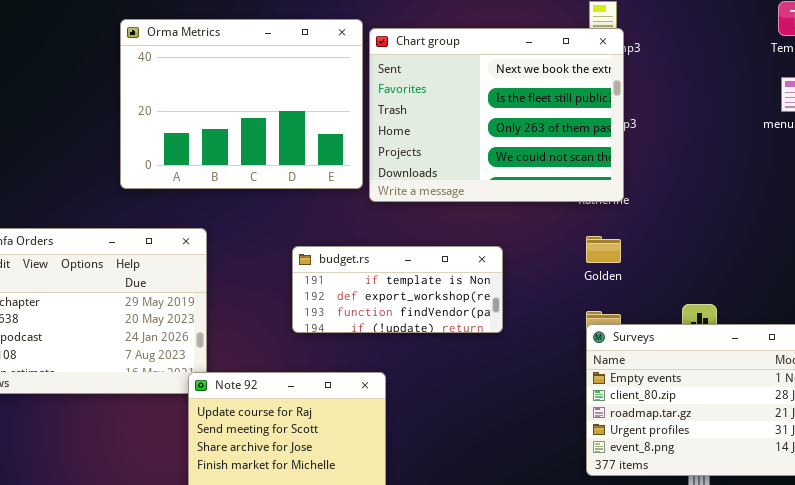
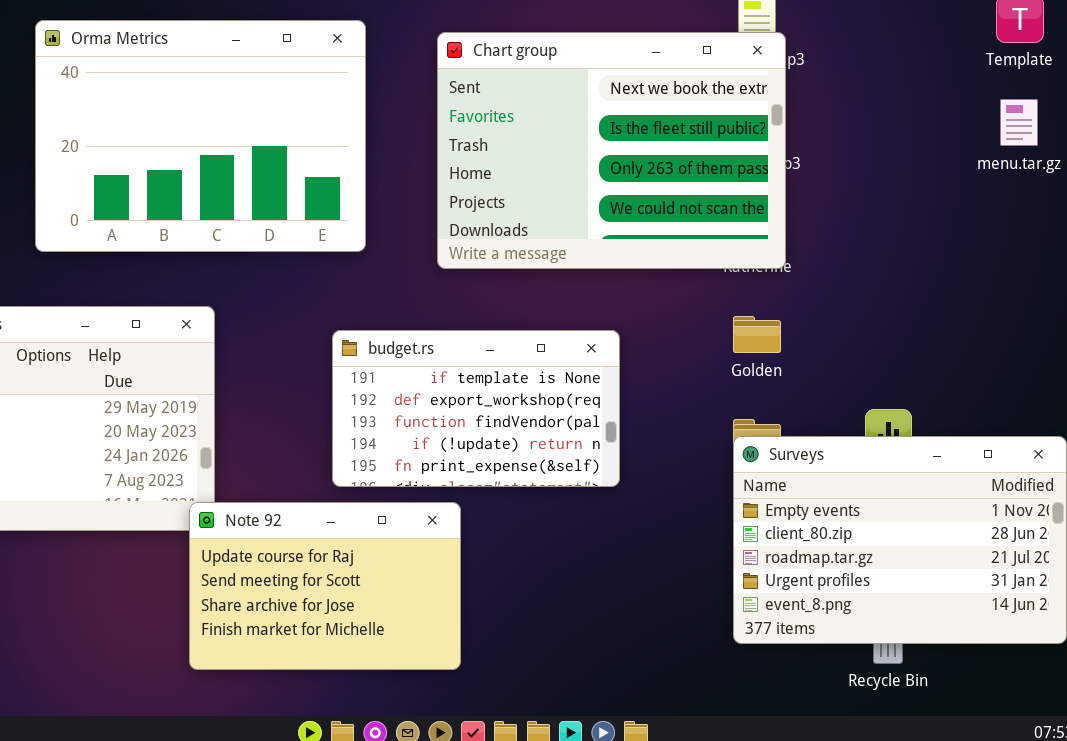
Orma Metrics: [120,19,363,189] -> [35,20,366,252], moved
budget.rs: [292,246,503,333] -> [332,330,620,487], resized

